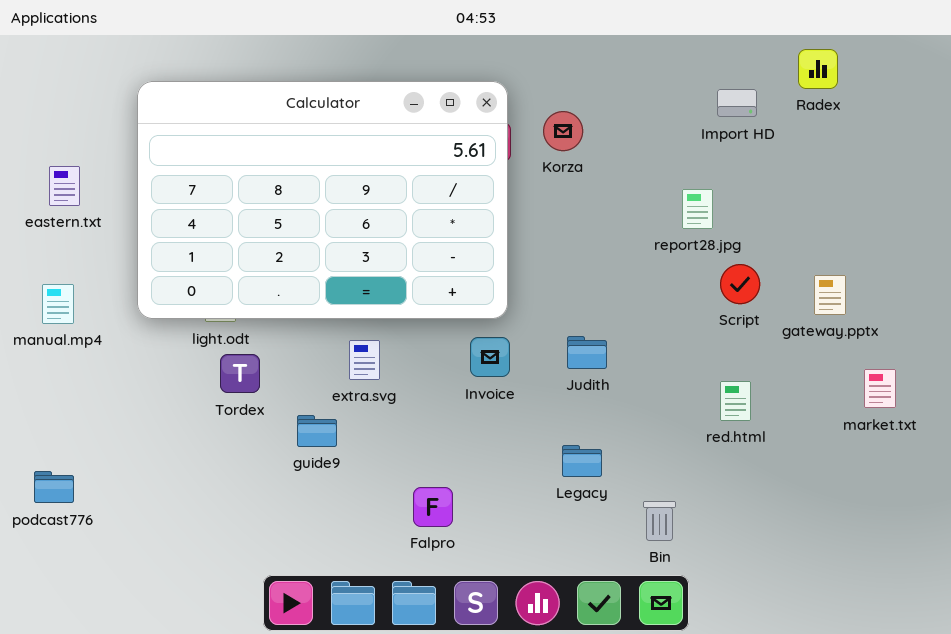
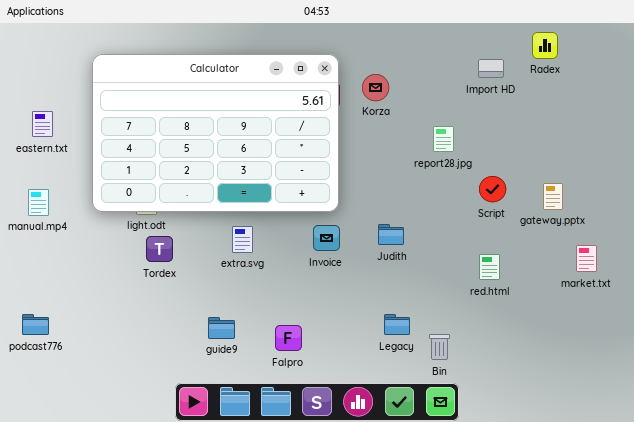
report28.jpg: [682,189,713,229] -> [433,126,454,152], moved
guide9: [297,415,337,447] -> [208,317,235,339], moved
Legacy: [562,445,602,477] -> [384,314,410,335], moved

